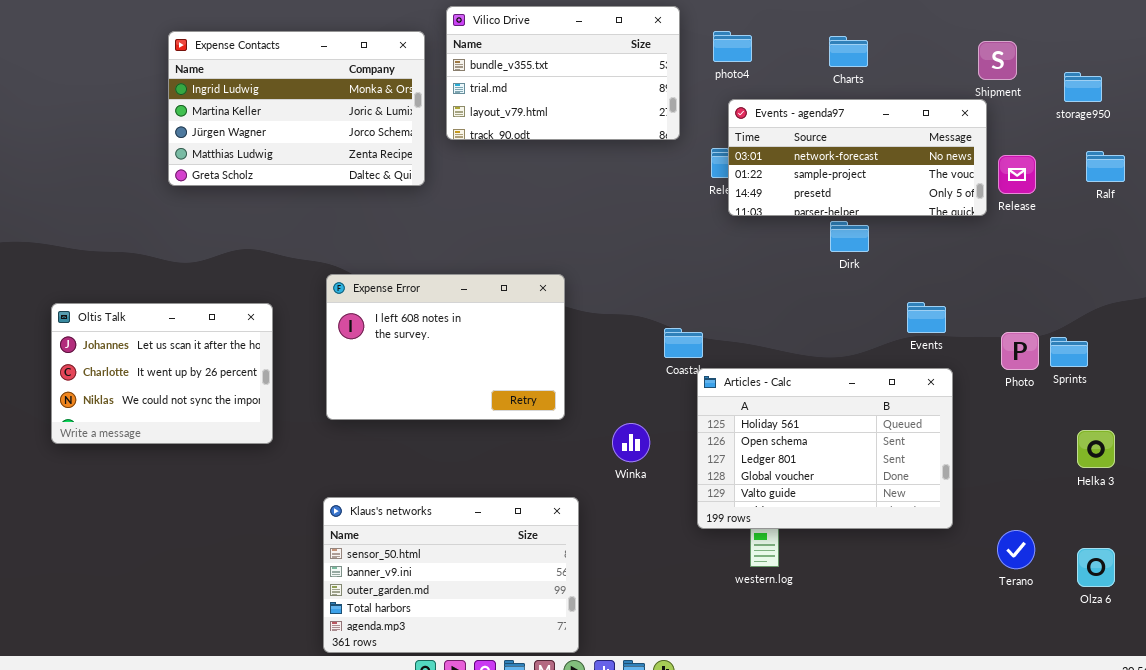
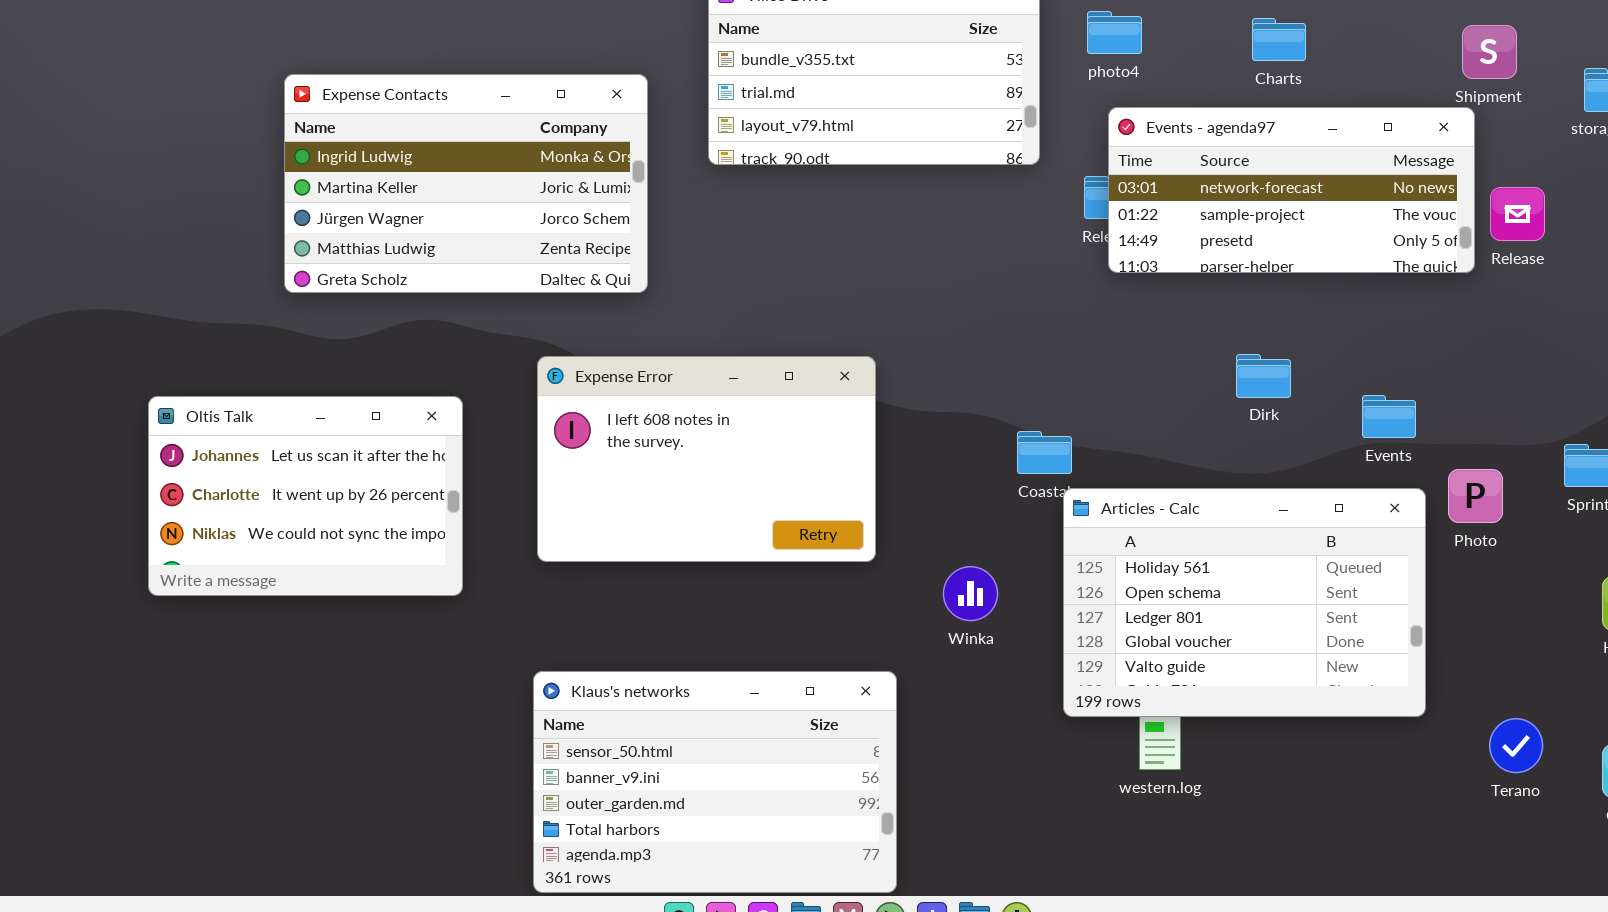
Expense Contacts: [168,31,425,186] -> [284,74,648,293], moved
Dirk: [830,221,869,252] -> [1236,354,1291,398], moved
Photo: [1001,332,1039,370] -> [1448,469,1503,523], moved

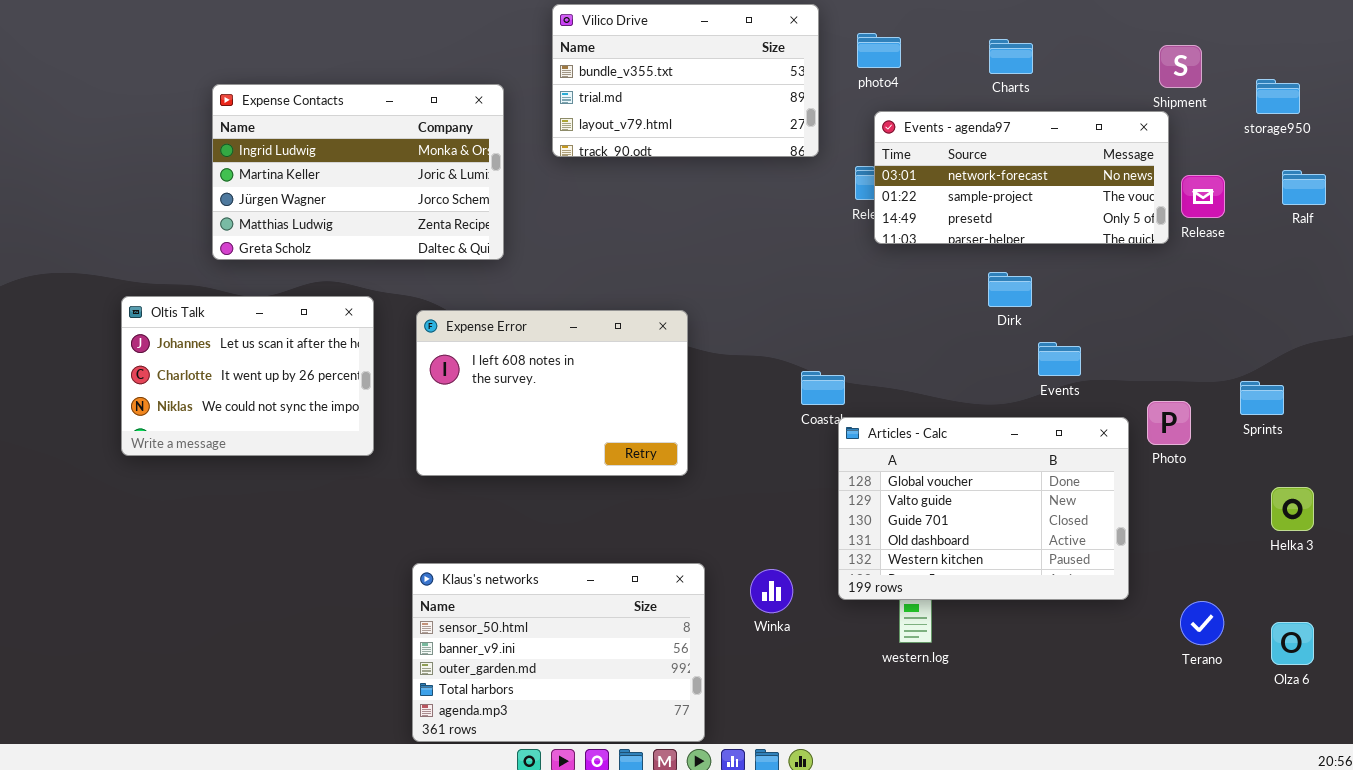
Dirk: [1236,354,1291,398] -> [988,272,1032,307], moved
Events: [1362,395,1416,438] -> [1038,342,1081,376], moved
Oltis Talk: [148,396,463,596] -> [121,296,374,456], moved
Articles - Calc: [1063,488,1426,717] -> [838,417,1129,600], scrolled down 3 rows
Winka: [943,566,998,621] -> [750,569,793,613], moved

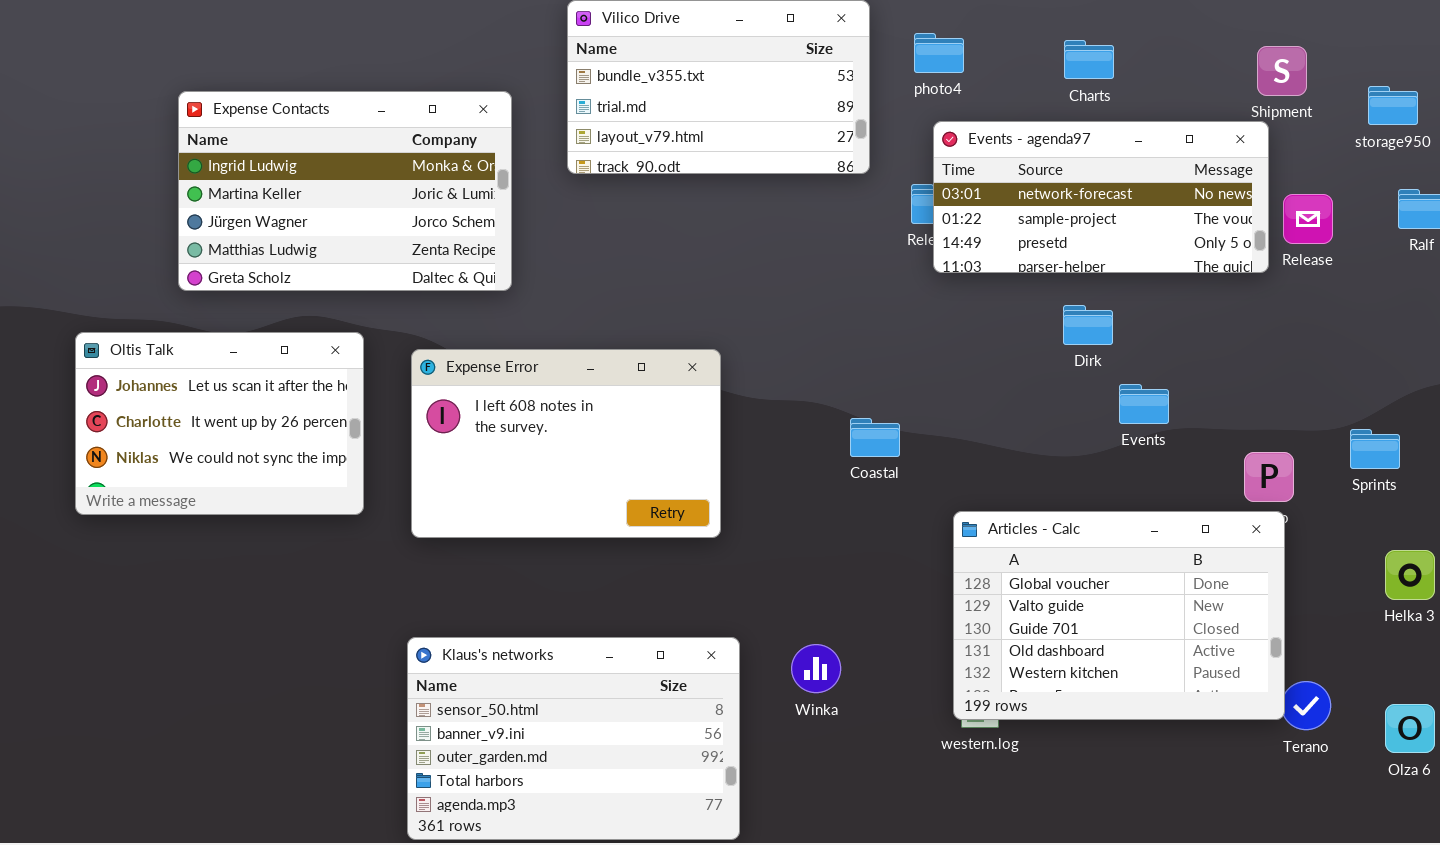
Articles - Calc: [838,417,1129,600] -> [953,511,1285,720], moved

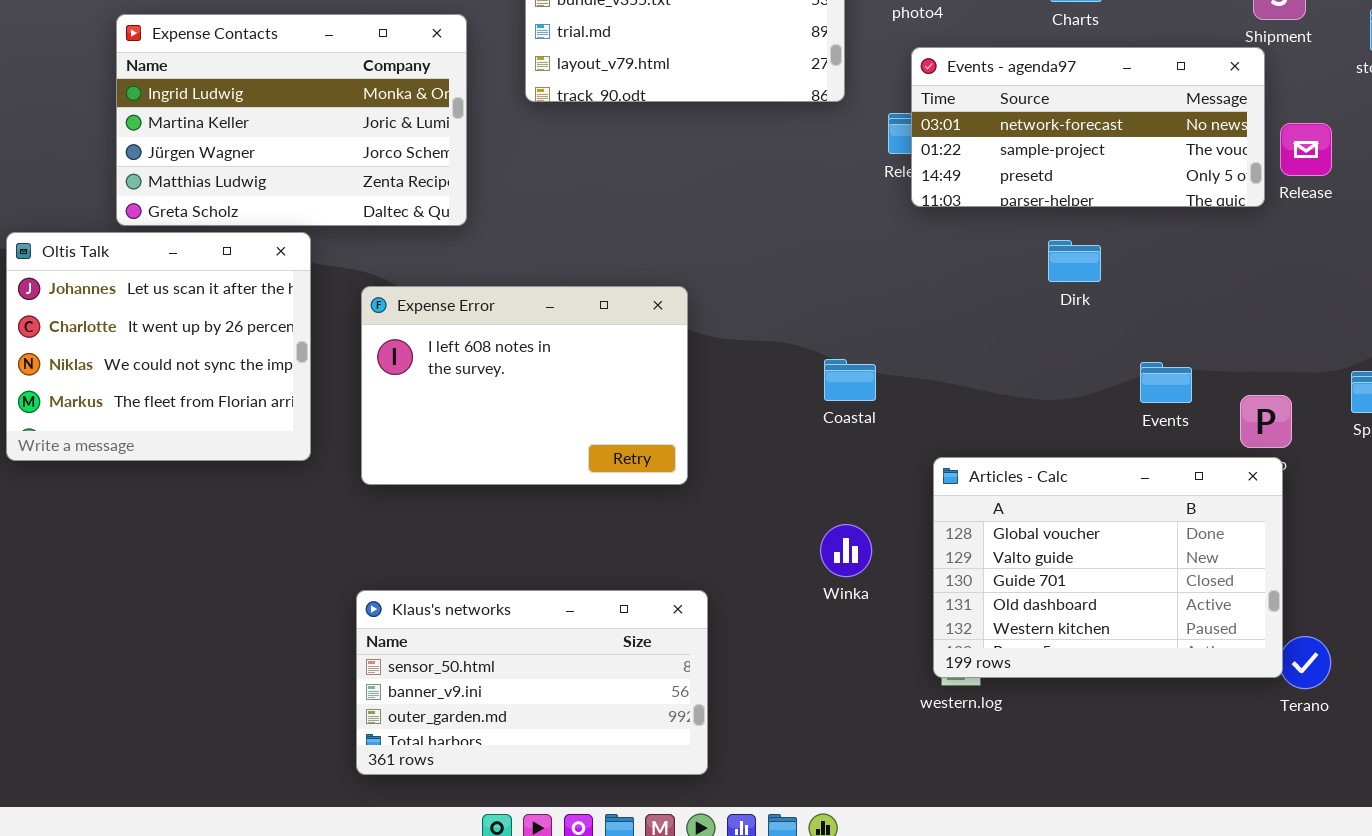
Oltis Talk: [75,332,364,515] -> [6,232,311,461], resized
Events: [1119,384,1169,424] -> [1140,362,1192,403], moved
Klaus's networks: [407,637,740,840] -> [356,590,708,775], resized
Winka: [791,644,841,693] -> [820,524,872,577], moved

